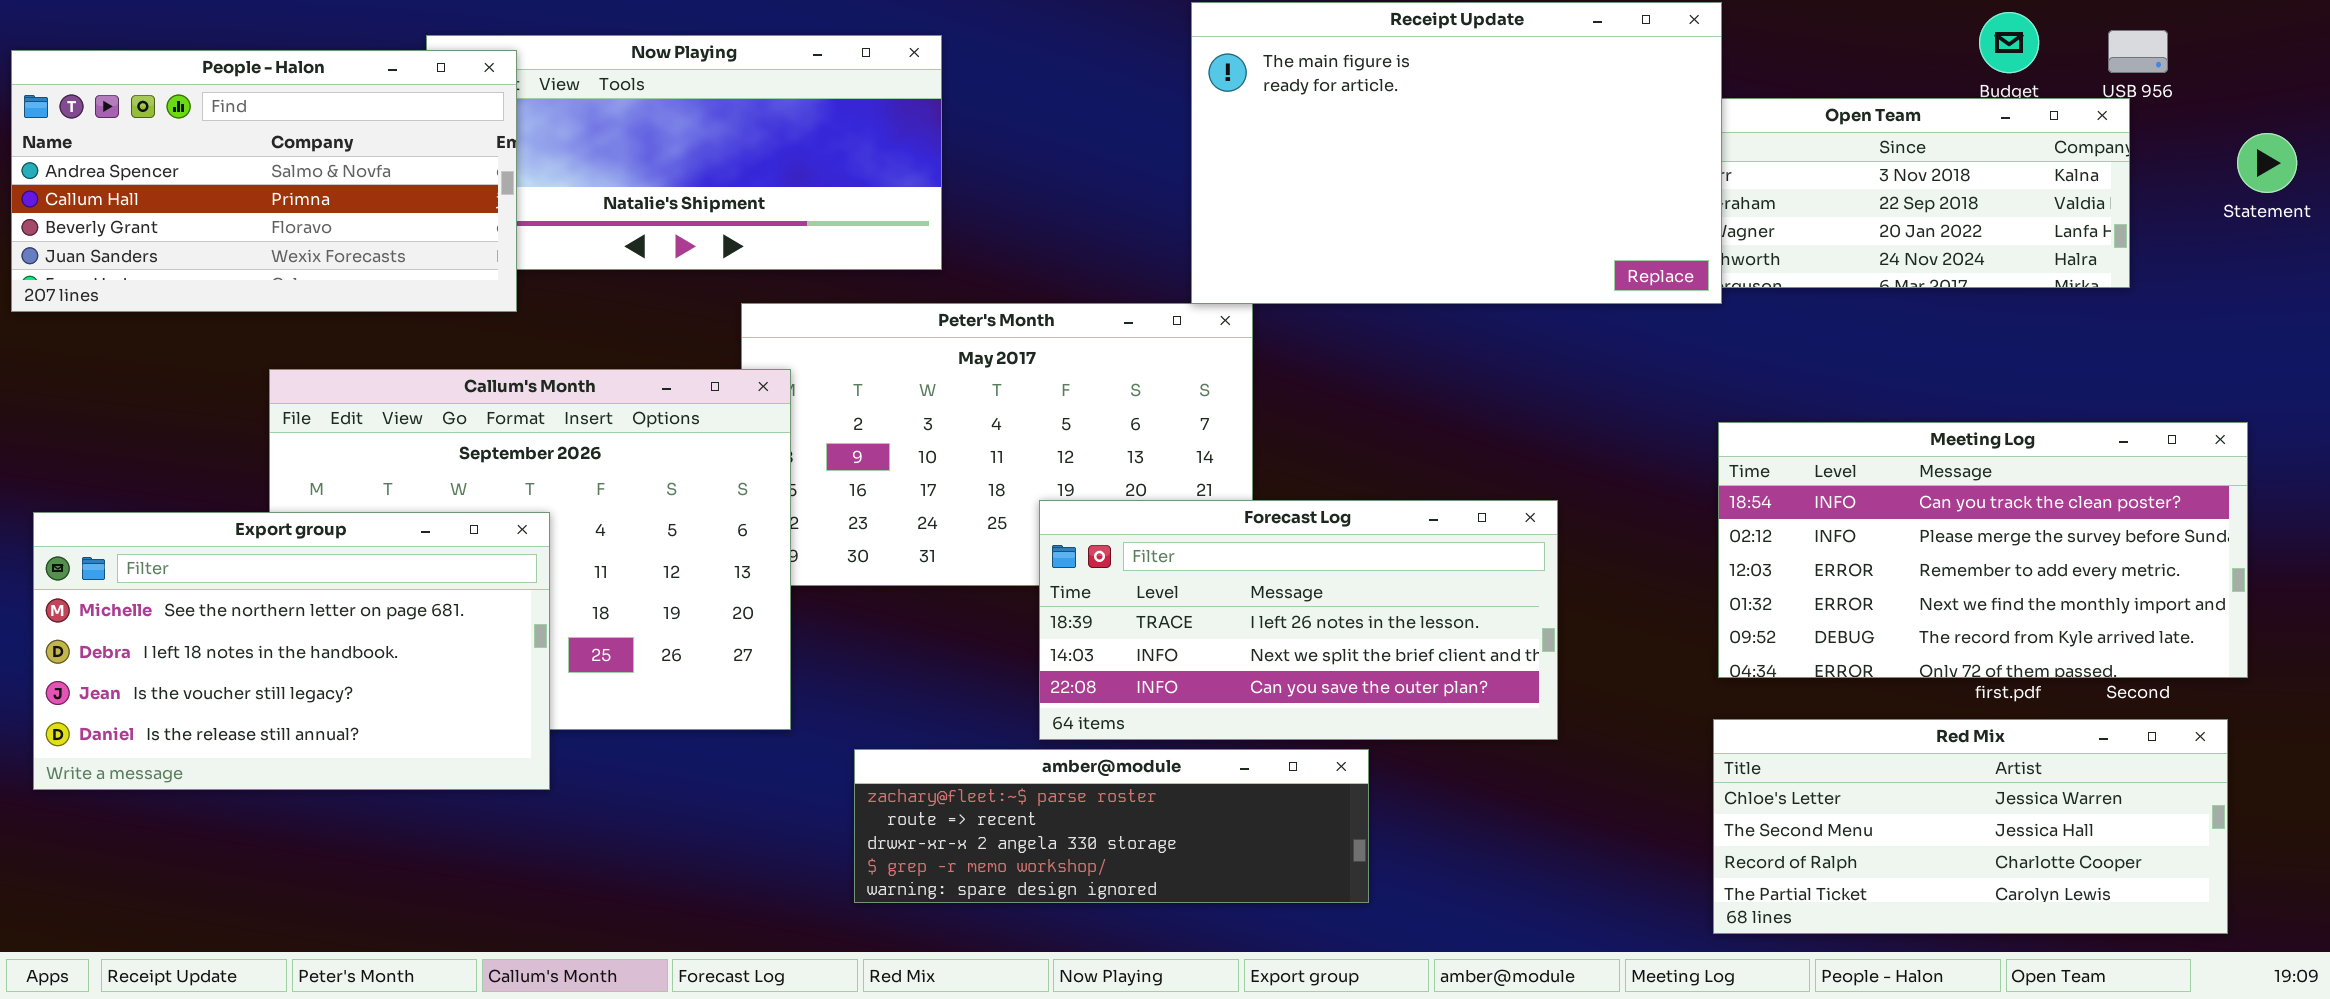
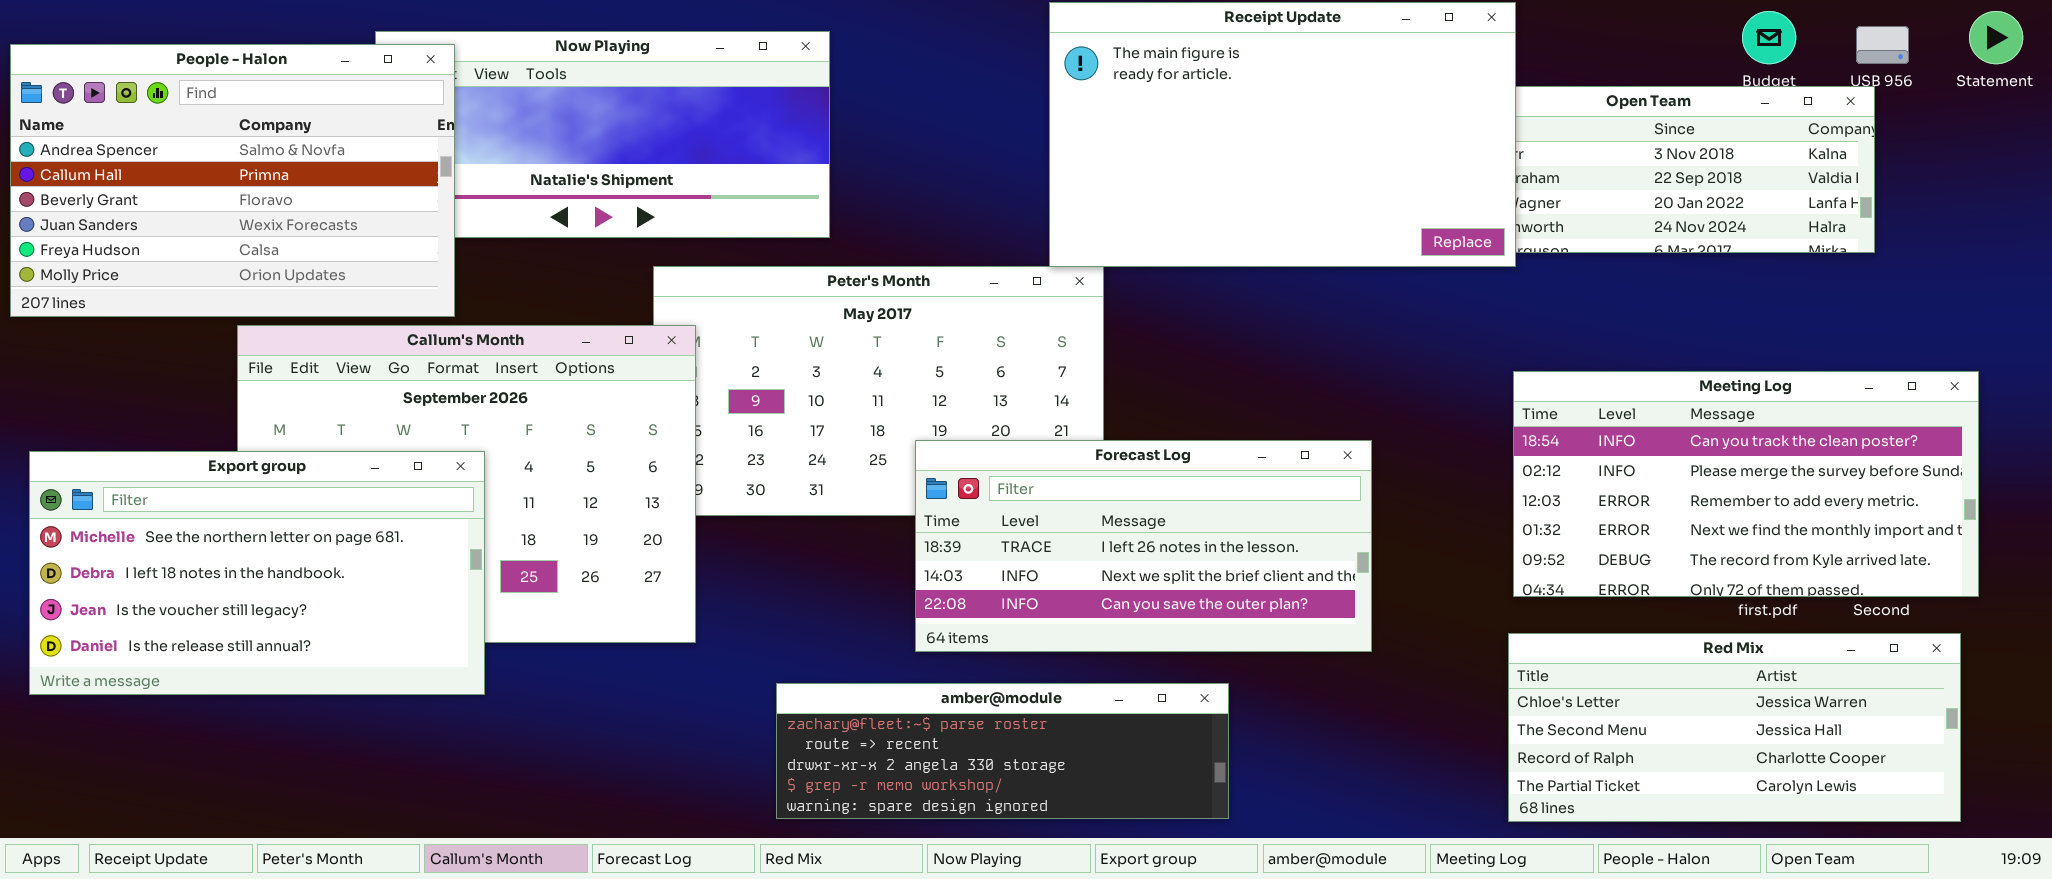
People - Halon: [11,50,517,312] -> [10,44,455,317], resized
Statement: [2237,133,2297,193] -> [1969,11,2023,64], moved
amber@module: [854,749,1369,903] -> [776,683,1229,819], moved

